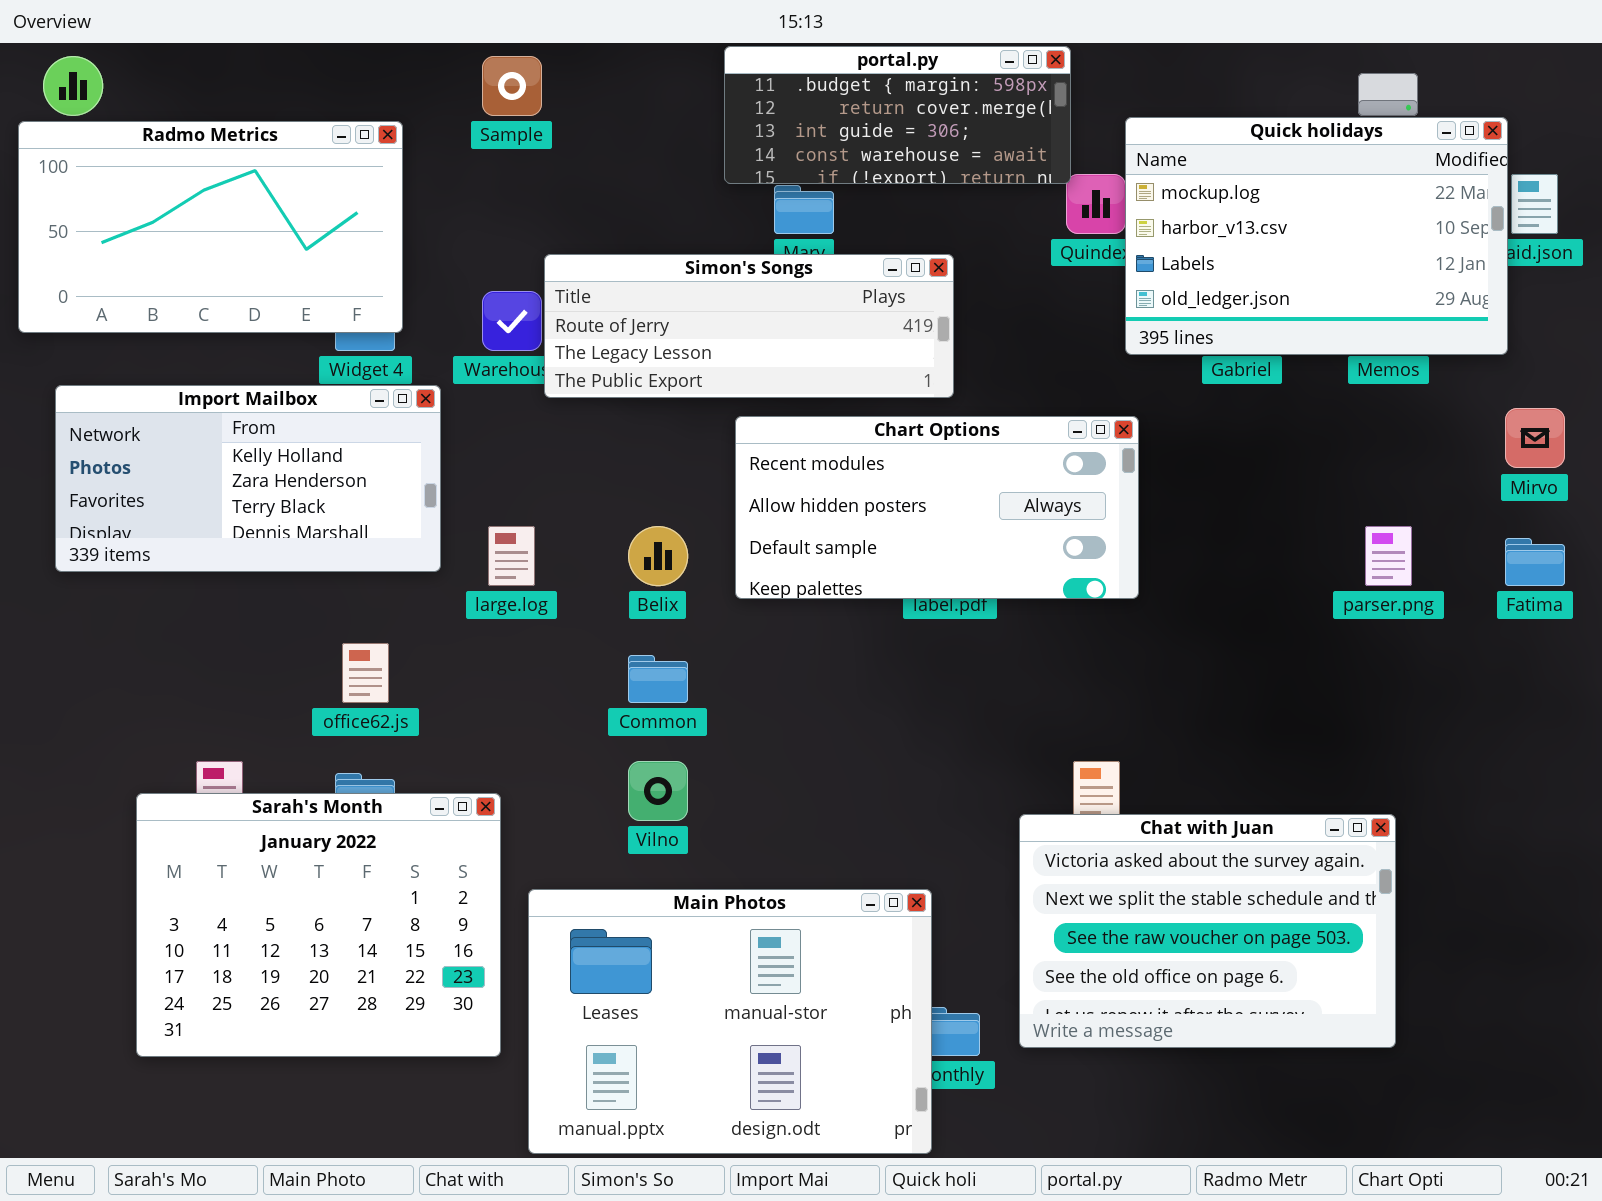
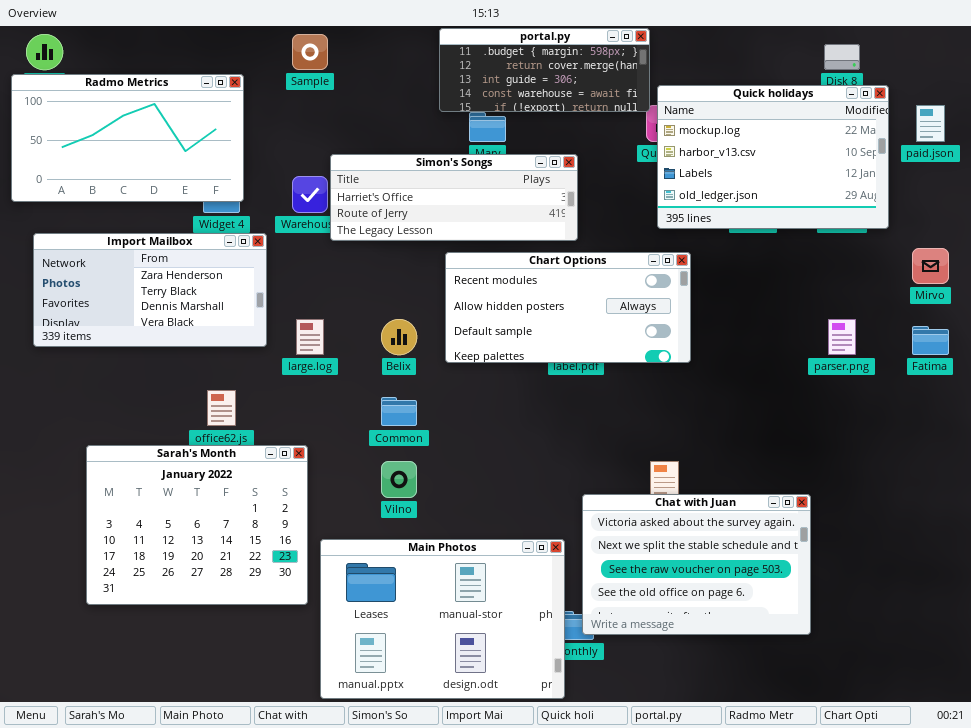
Quick holidays: [1125,117,1508,355] -> [657,85,889,229], moved
Simon's Songs: [544,254,954,398] -> [330,154,578,241], scrolled up 1 row
Import Mailbox: [55,385,441,572] -> [33,233,267,347], scrolled down 1 row
Sarah's Month: [136,793,501,1057] -> [86,445,308,605], moved
Chat with Juan: [1019,814,1396,1048] -> [582,494,811,635], moved

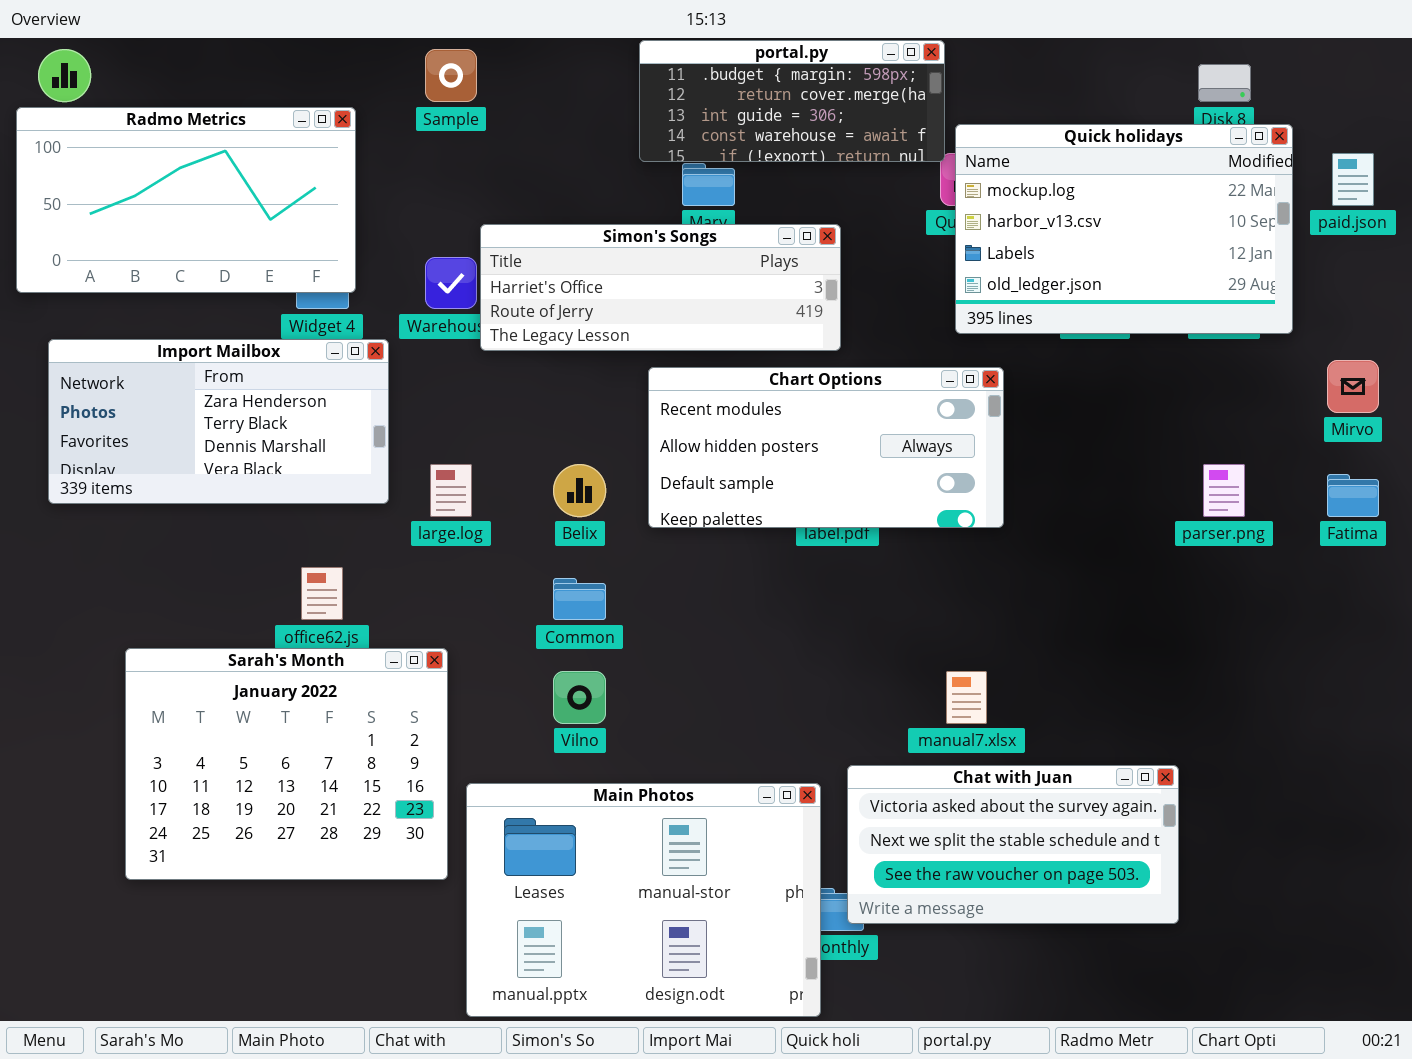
Chat with Juan: [582,494,811,635] -> [847,765,1179,924], resized

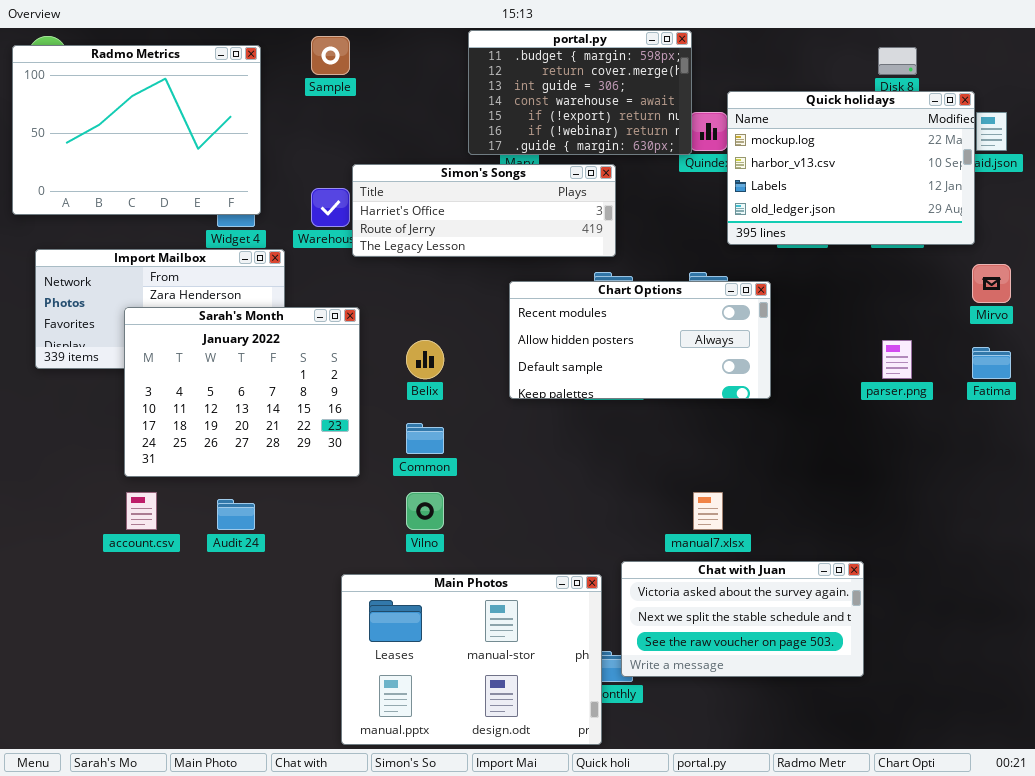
portal.py: [639,40,945,162] -> [468,30,692,155], resized
Radmo Metrics: [16,107,356,293] -> [12,45,261,215], resized
Quick holidays: [955,124,1293,334] -> [727,91,975,245], moved
Chart Options: [648,367,1004,528] -> [509,281,771,399], moved
Sarah's Month: [125,648,448,880] -> [124,307,360,477], moved

